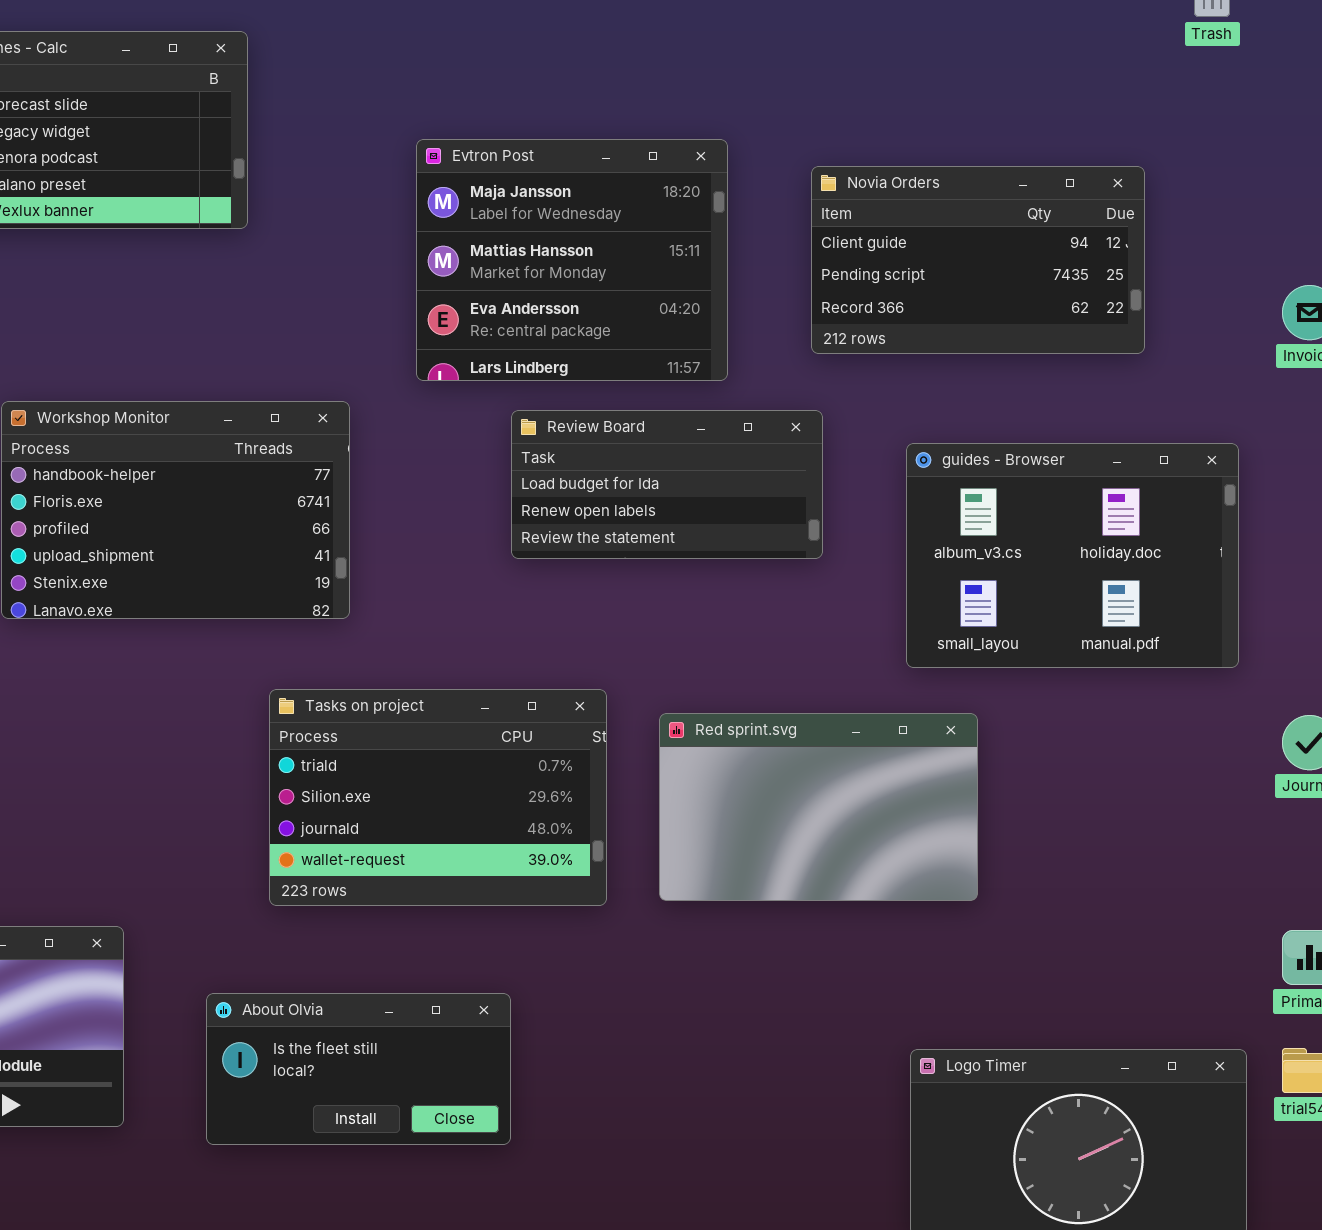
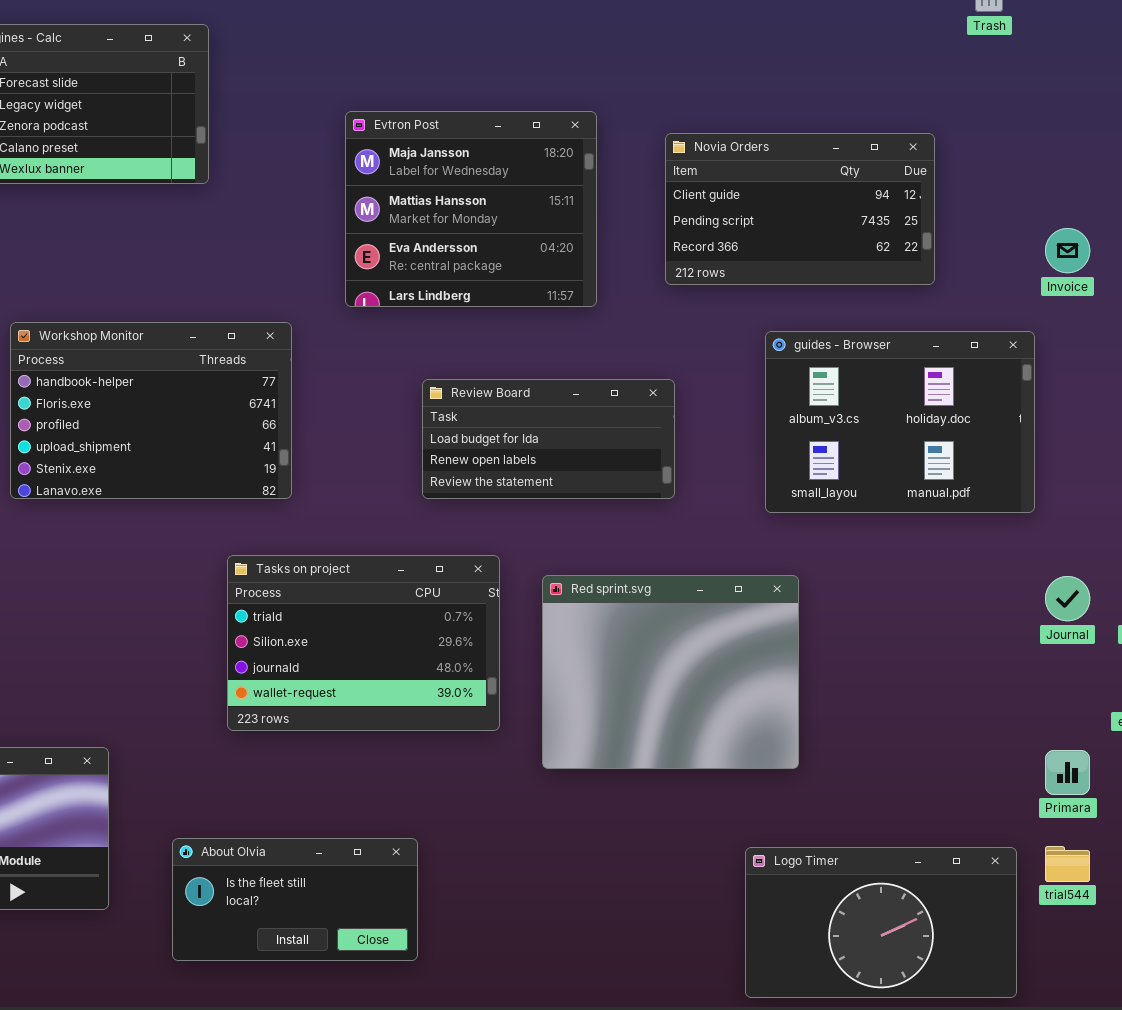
Review Board: [511,410,823,559] -> [422,379,675,499], moved
guides - Browser: [906,443,1239,668] -> [765,331,1035,513], moved
Red sprint.svg: [659,713,978,901] -> [542,575,799,769], resized
About Olvia: [206,993,511,1145] -> [172,838,418,961], moved

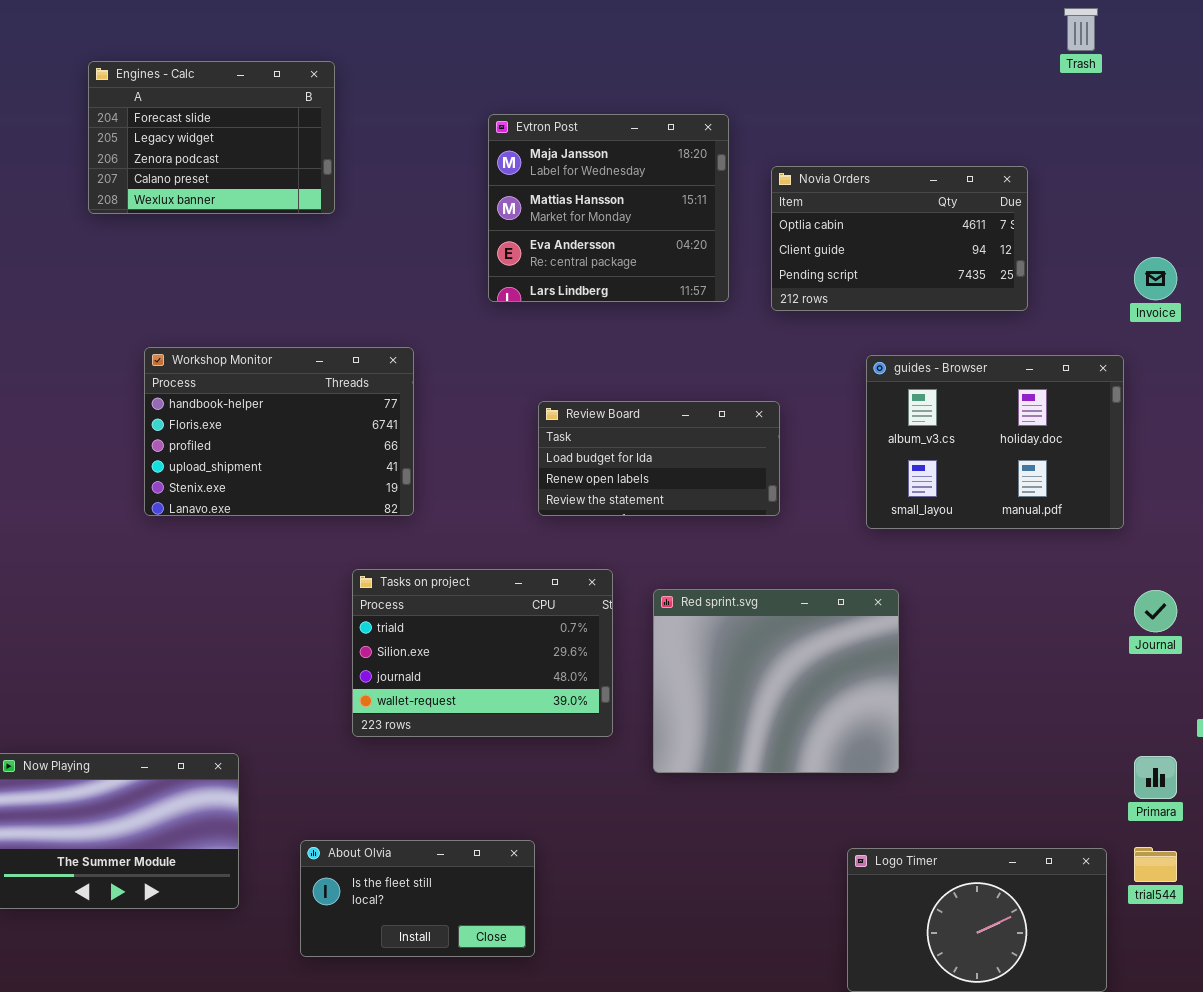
Evtron Post: [345,111,597,307] -> [488,114,729,302], moved
Novia Orders: [665,133,935,285] -> [771,166,1028,311], scrolled up 1 row

